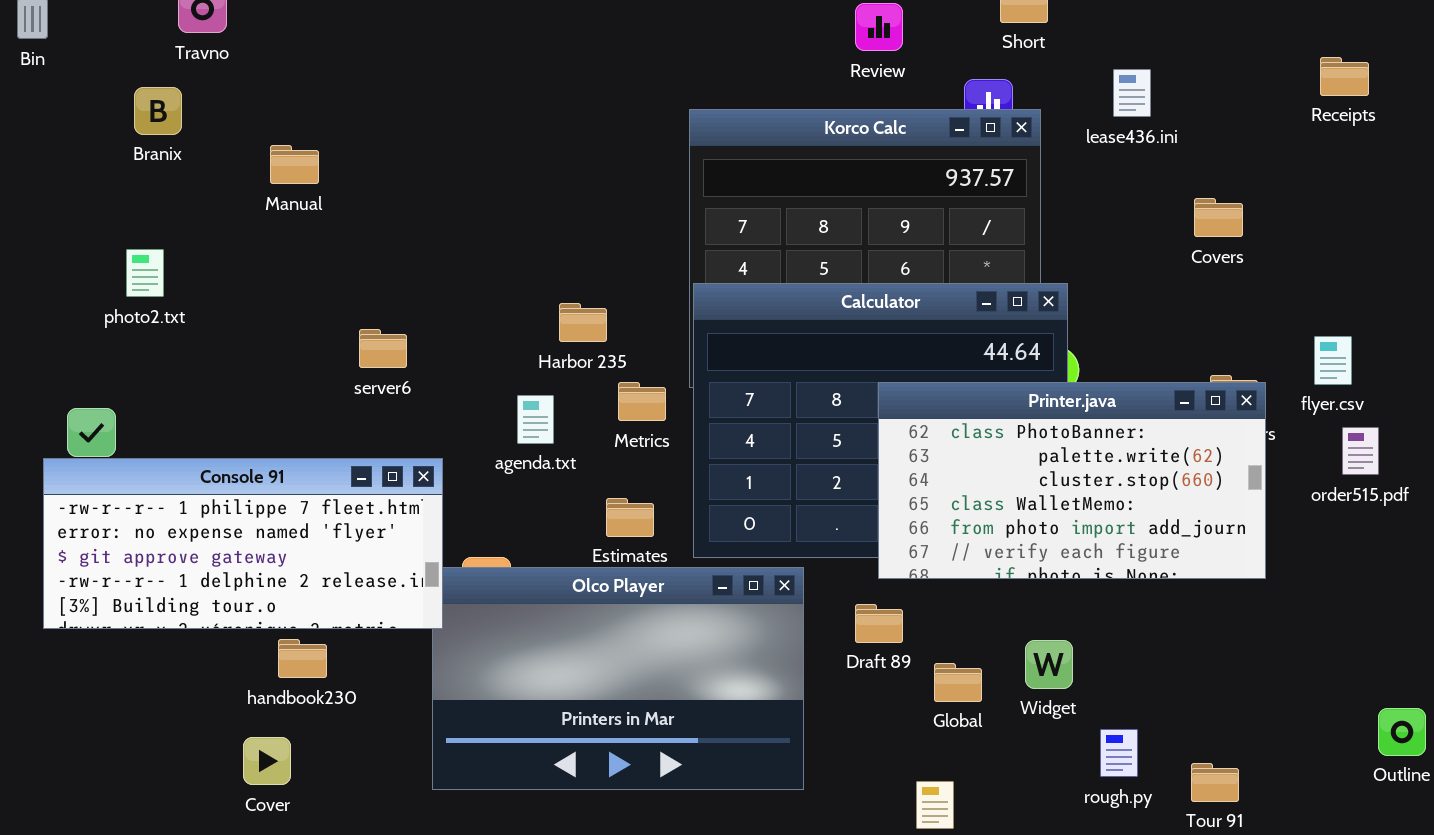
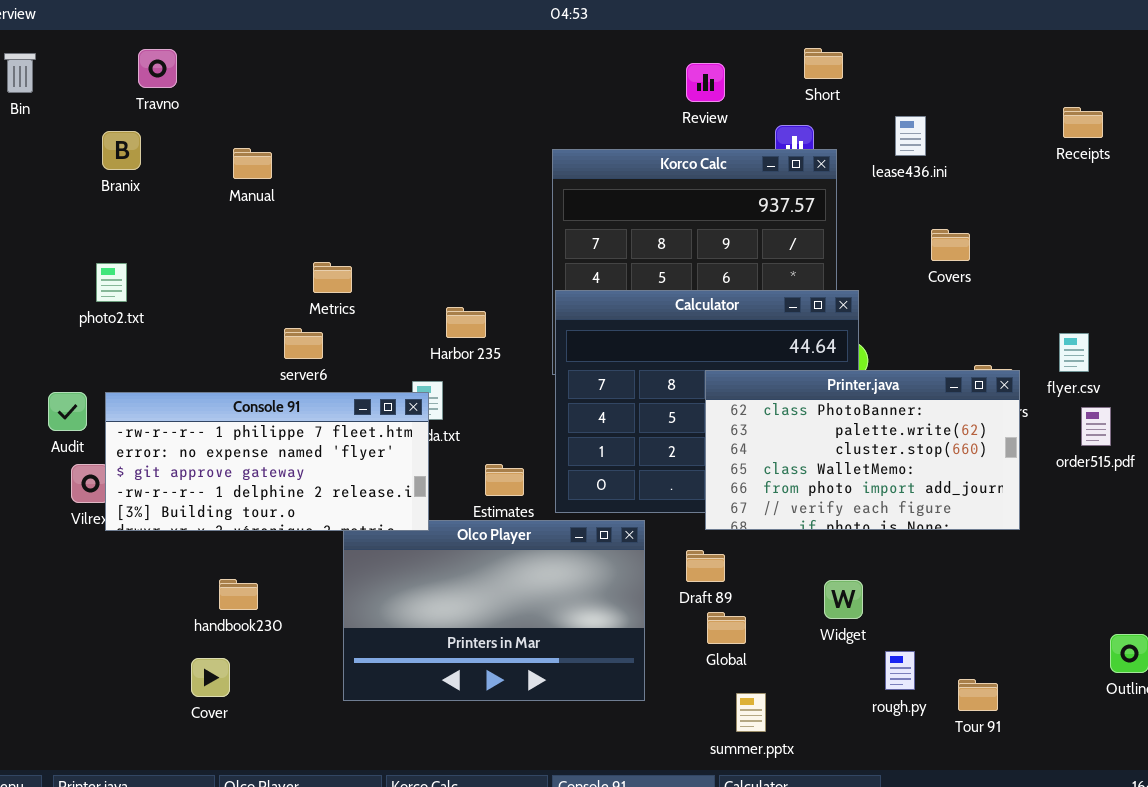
Manual: [270,145,319,184] -> [233,148,272,179], moved
Covers: [1194,198,1243,237] -> [931,229,970,261], moved
Metrics: [618,382,666,421] -> [313,262,352,293], moved
Console 91: [43,458,443,629] -> [105,392,429,531], moved
Global: [934,663,982,702] -> [707,612,746,644], moved

